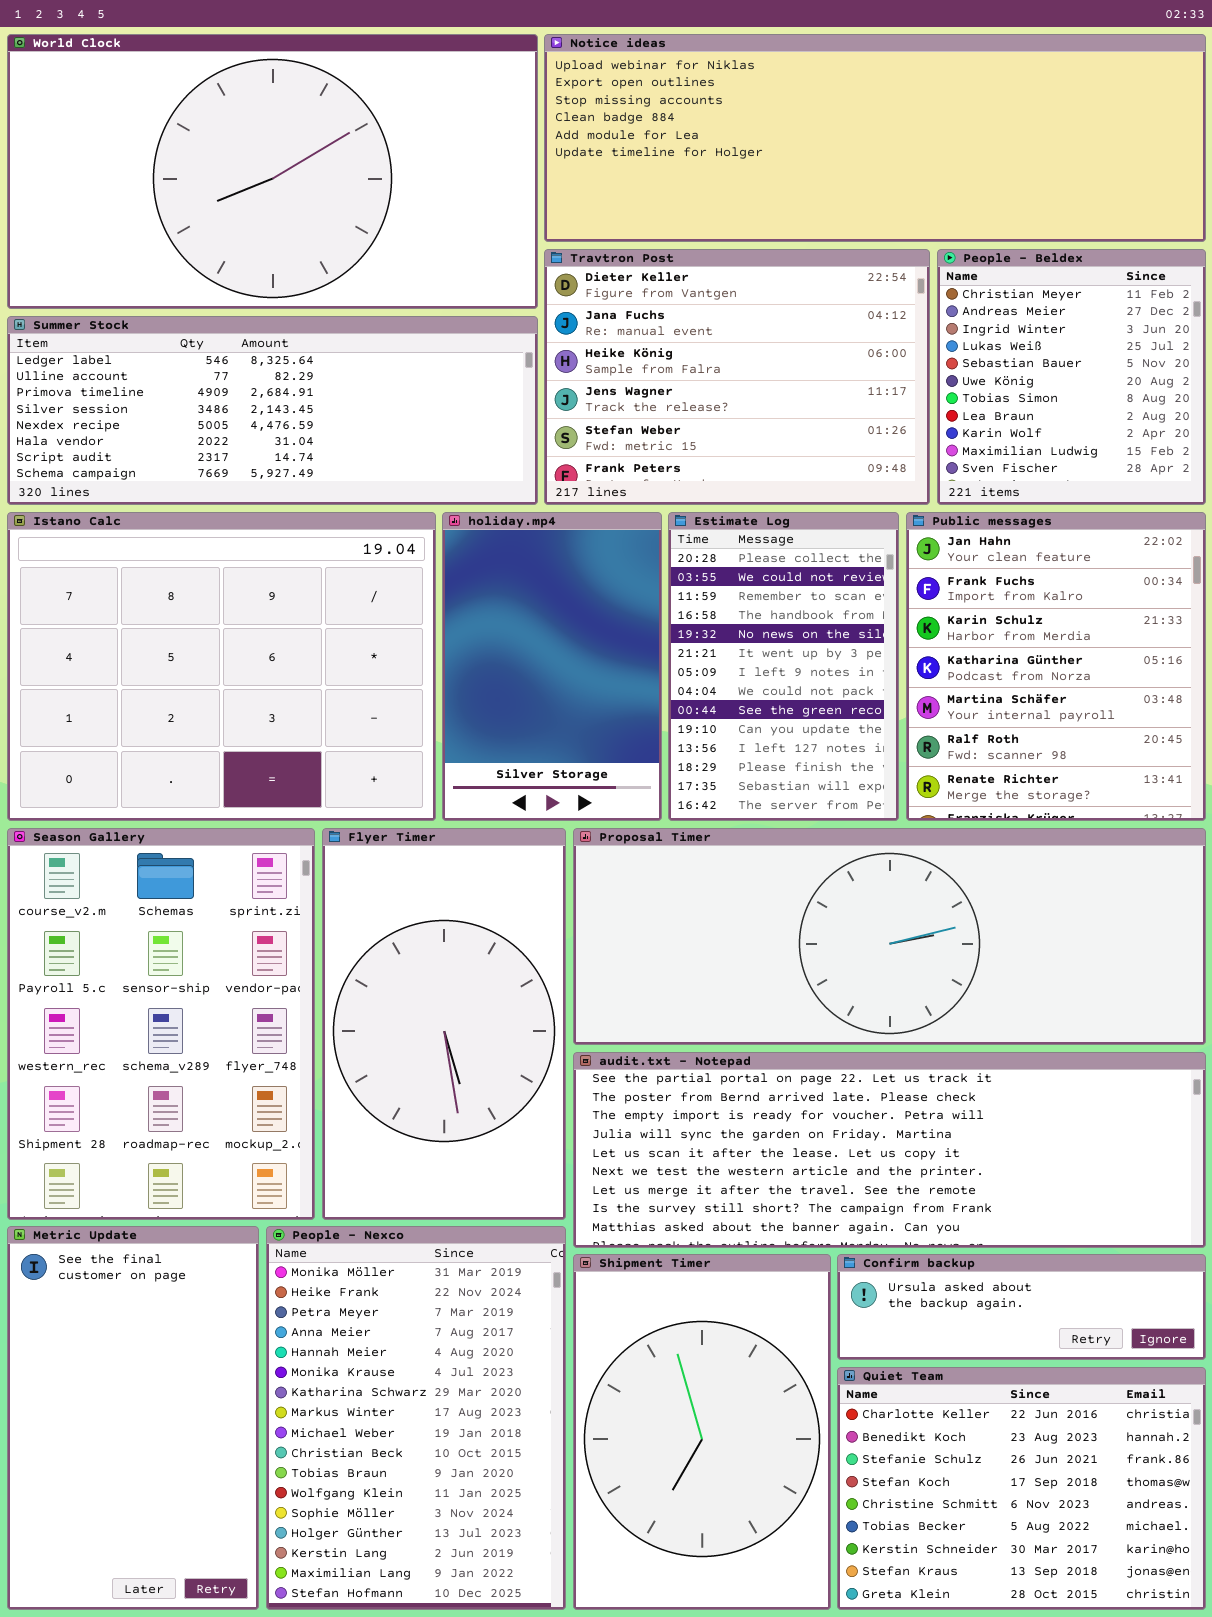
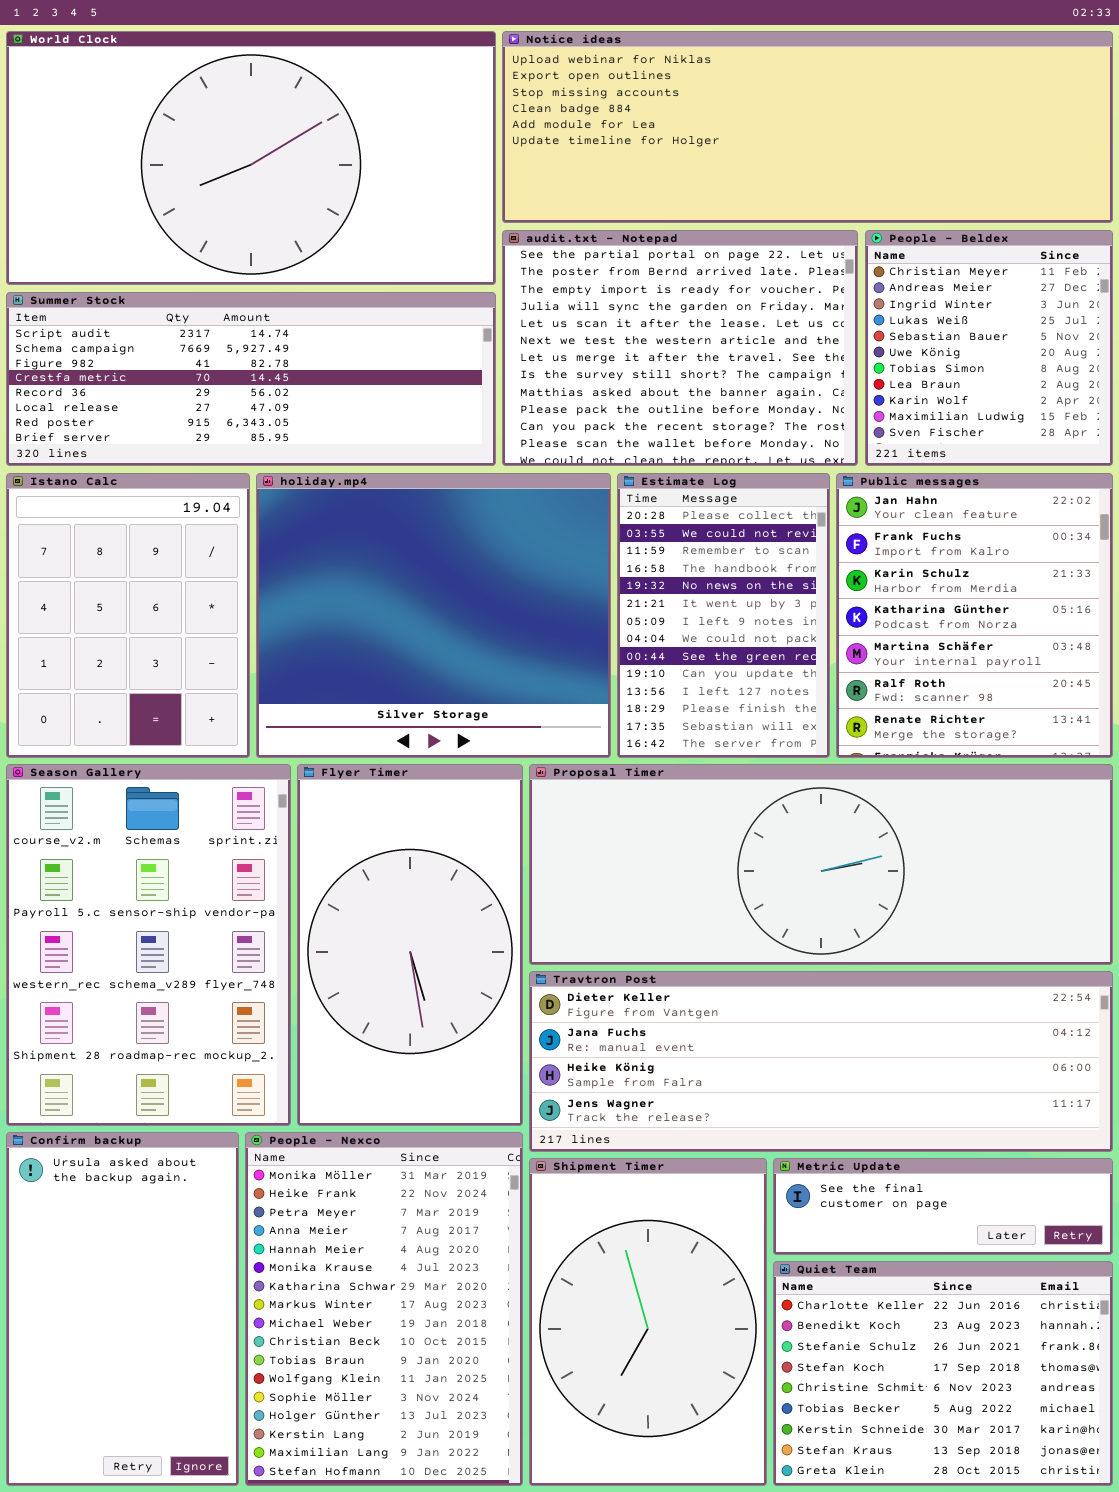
Travtron Post: [544,249,930,505] -> [529,971,1113,1152], moved, resized
Summer Stock: [7,316,538,505] -> [6,292,496,466], scrolled down 6 rows
Istano Calc: [7,512,436,821] -> [6,473,250,758], resized
holiday.mp4: [442,512,662,821] -> [256,473,611,758], resized
audit.txt - Notepad: [573,1052,1206,1248] -> [502,230,858,466], moved, resized
Metric Update: [7,1226,259,1610] -> [773,1158,1113,1255], moved, resized
Confirm backup: [837,1254,1206,1360] -> [6,1132,239,1486], moved, resized

